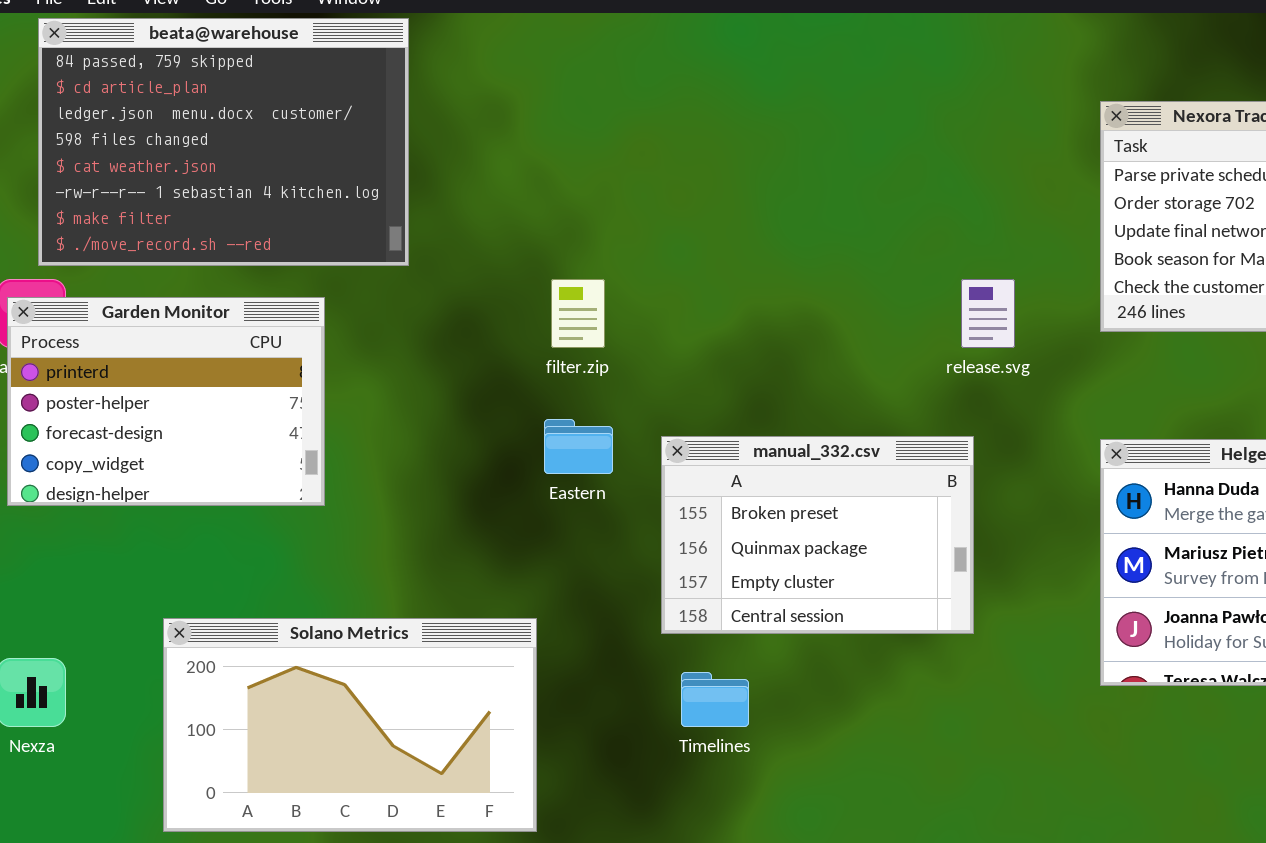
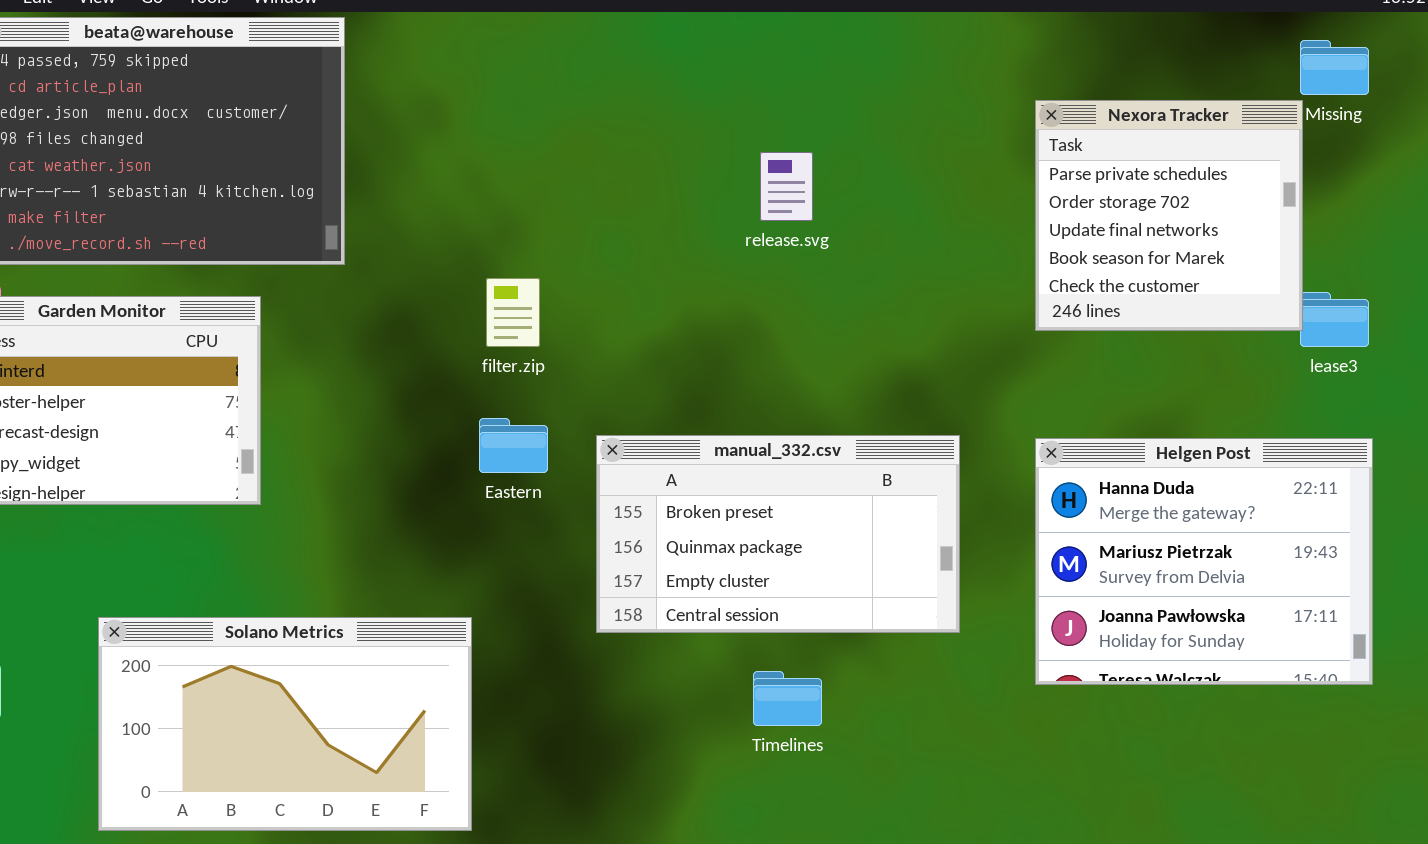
release.svg: [961,279,1015,348] -> [760,152,813,221], moved
manual_332.csv: [661,436,974,634] -> [596,435,960,633], resized
Timelines: [681,672,749,727] -> [753,671,822,726], moved

